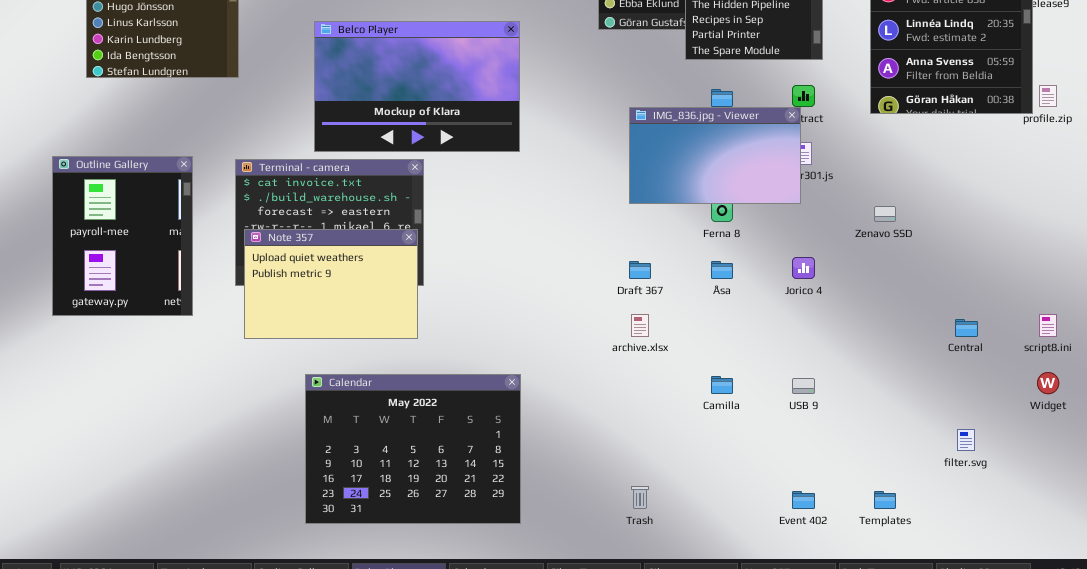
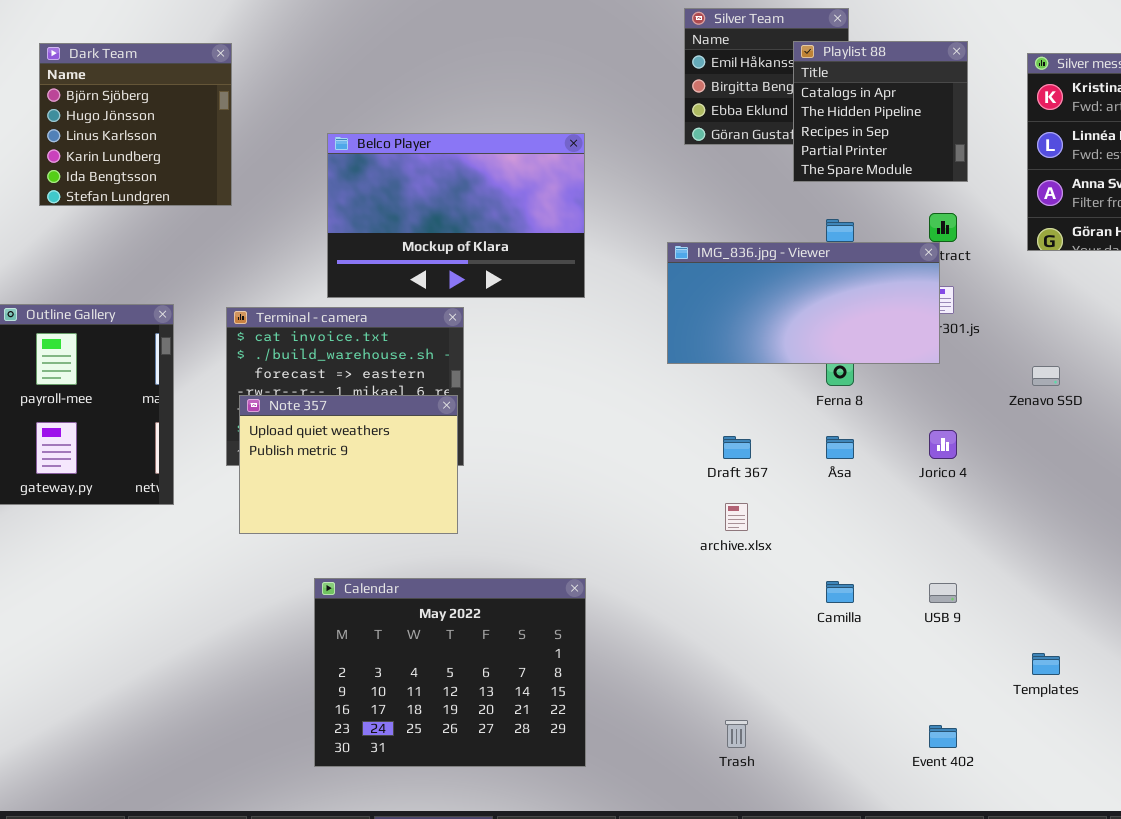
IMG_836.jpg - Viewer: [629,107,801,204] -> [667,242,940,364], resized
Templates: [874,491,896,509] -> [1032,653,1060,675], moved

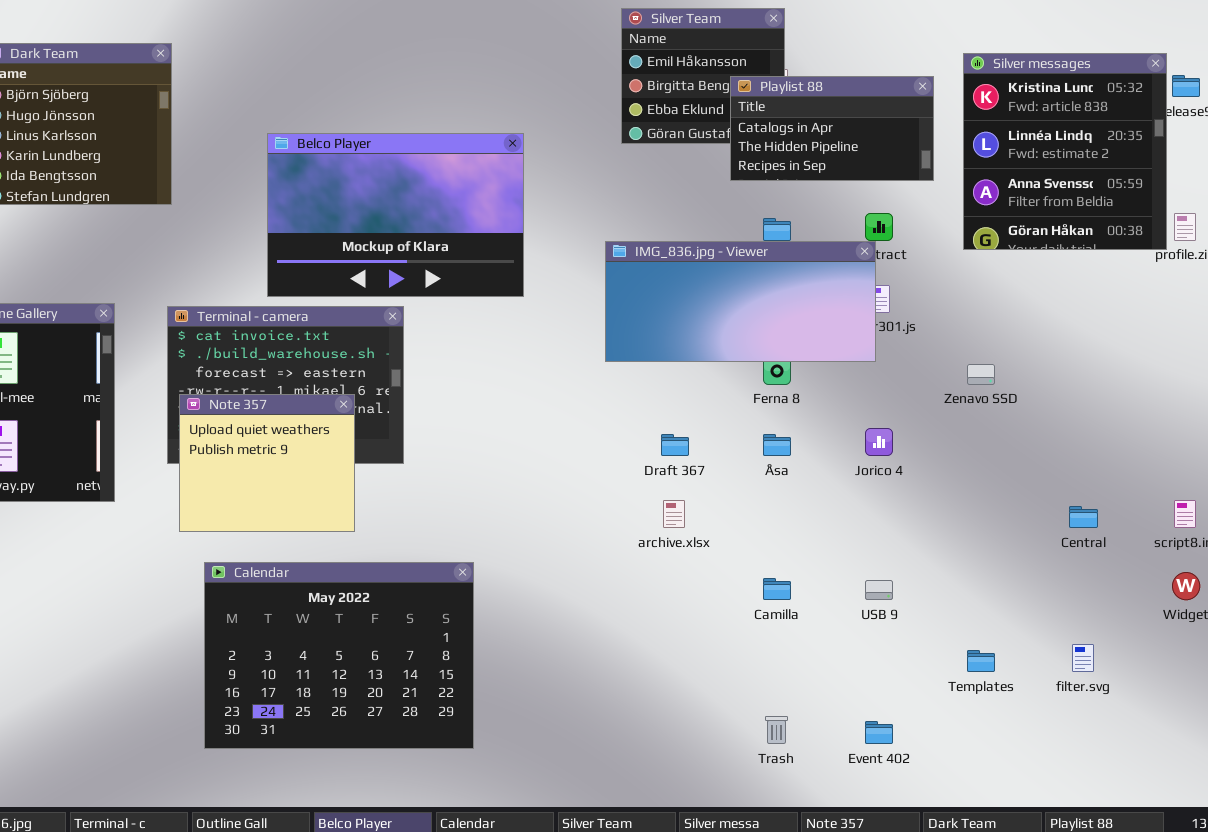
Playlist 88: [793,41,968,182] -> [730,76,934,181], resized
Note 357: [239,395,458,534] -> [179,394,355,532], resized
Calendar: [314,578,586,767] -> [204,562,474,749], moved
Trash: [725,720,748,748] -> [765,716,788,744], moved

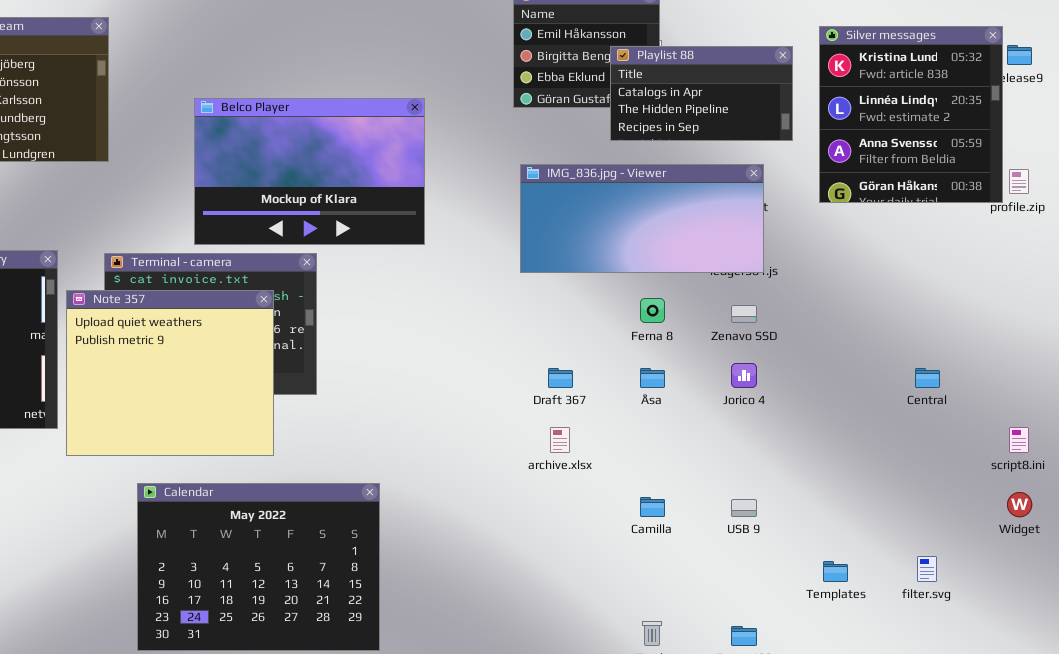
IMG_836.jpg - Viewer: [605,241,876,362] -> [520,164,764,273], moved
Zenavo SSD: [967,364,995,385] -> [731,305,757,323], moved
Note 357: [179,394,355,532] -> [66,290,274,456], resized
Central: [1069,506,1098,528] -> [915,368,940,388], moved

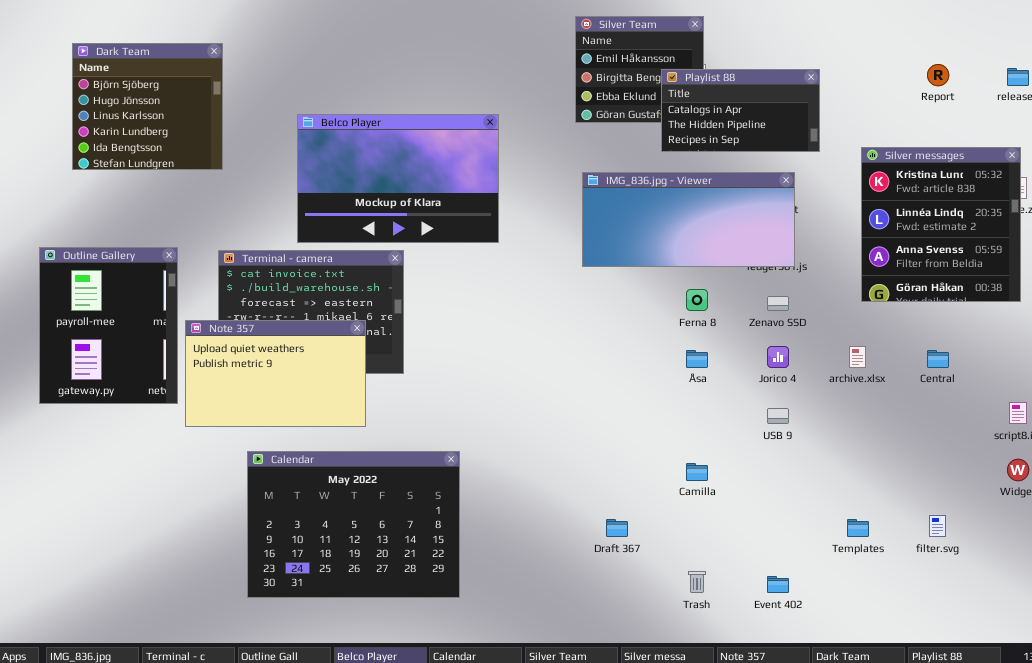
Silver messages: [819,26,1003,203] -> [861,147,1021,302], moved
Note 357: [66,290,274,456] -> [185,320,366,427], resized
Draft 367: [548,368,573,388] -> [606,519,628,537], moved
archive.xlsx: [550,427,570,453] -> [849,346,866,368], moved
USB 9: [731,499,757,517] -> [767,408,789,424], moved

